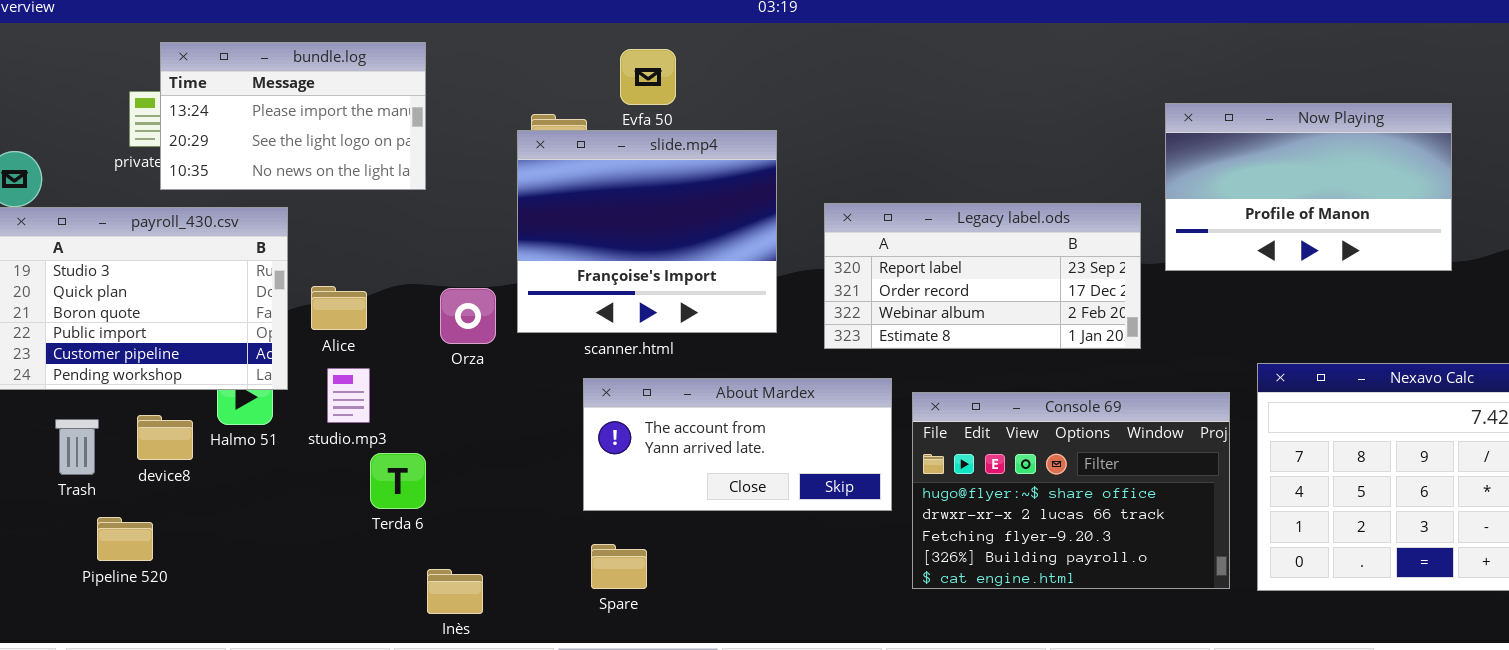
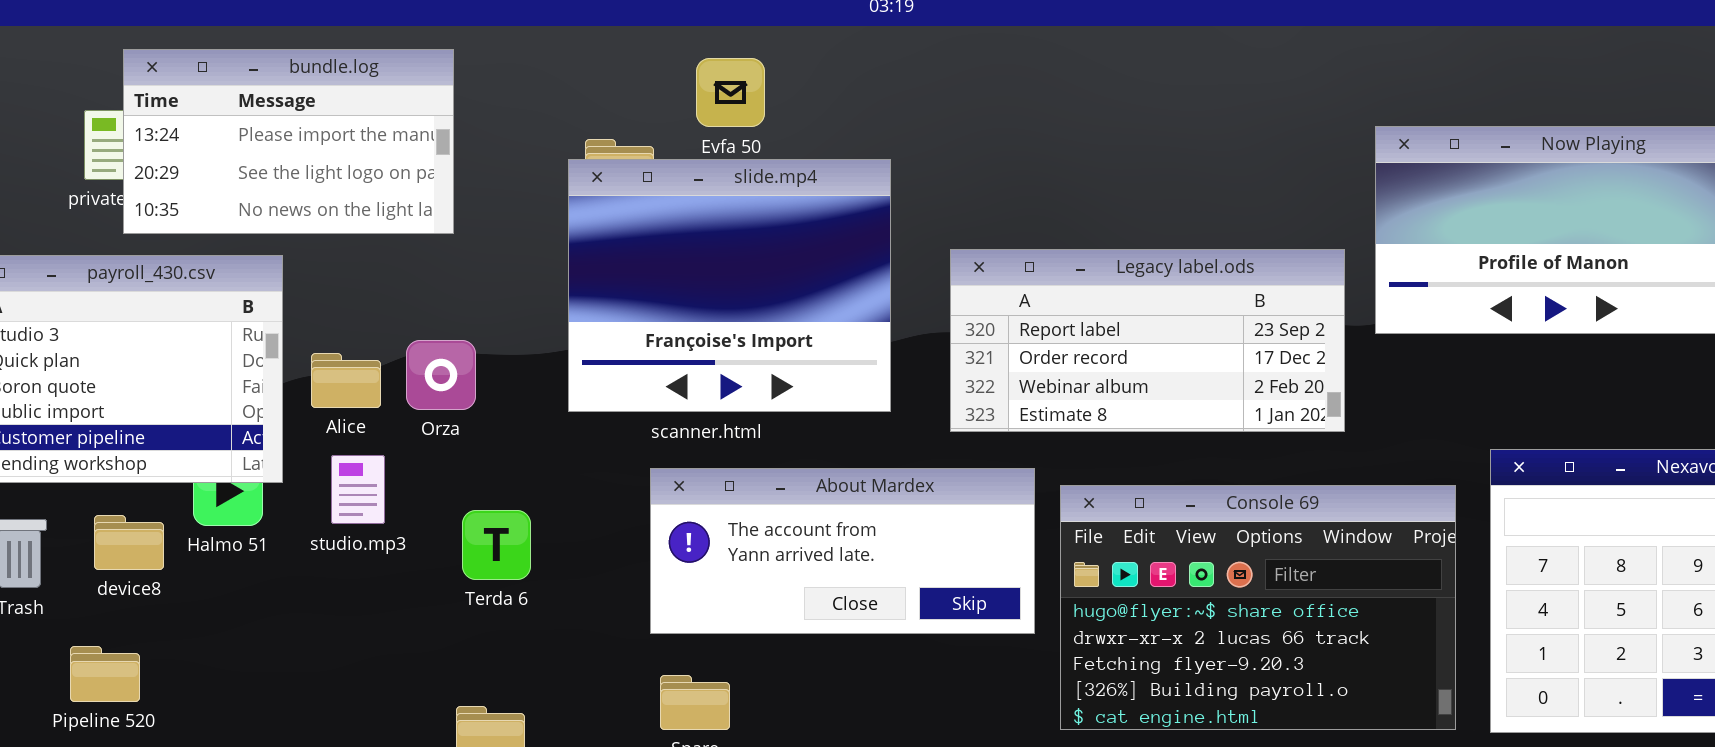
Orza: [440,288,496,344] -> [406,340,476,410], moved
Terda 6: [370,453,426,509] -> [462,510,531,580], moved
Pipeline 520: [97,517,153,561] -> [70,646,140,702], moved

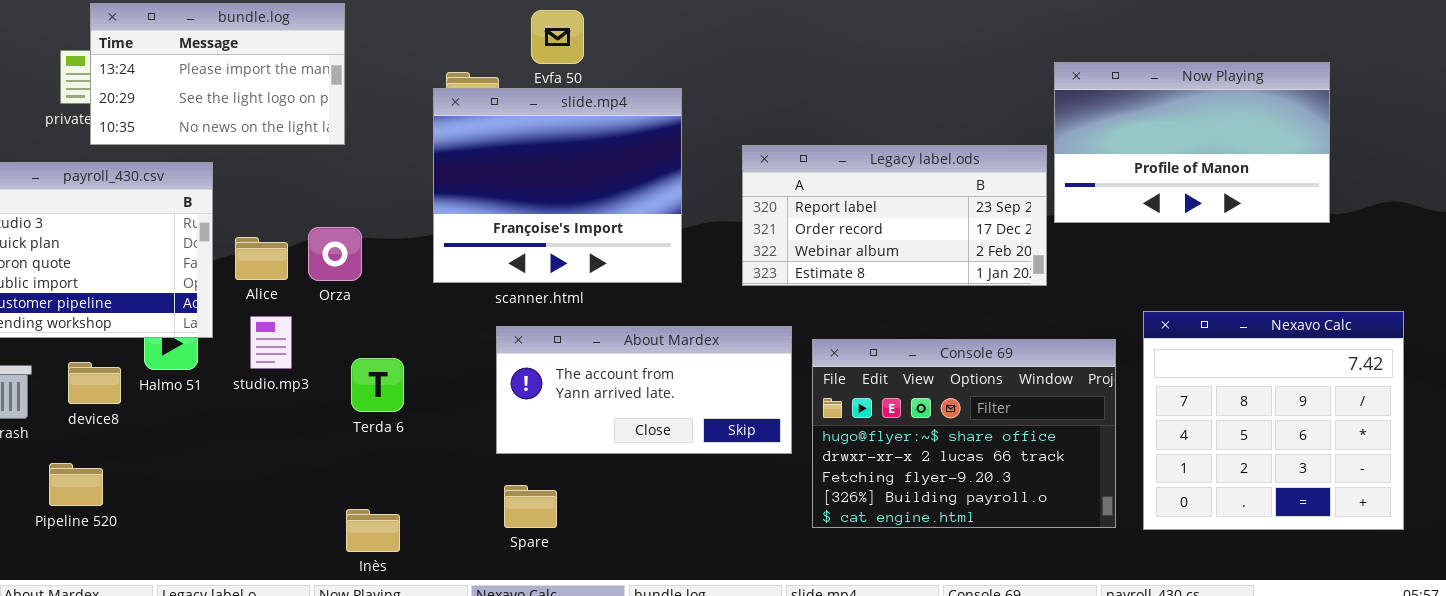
Legacy label.ods: [950,249,1345,432] -> [742,145,1047,286], moved

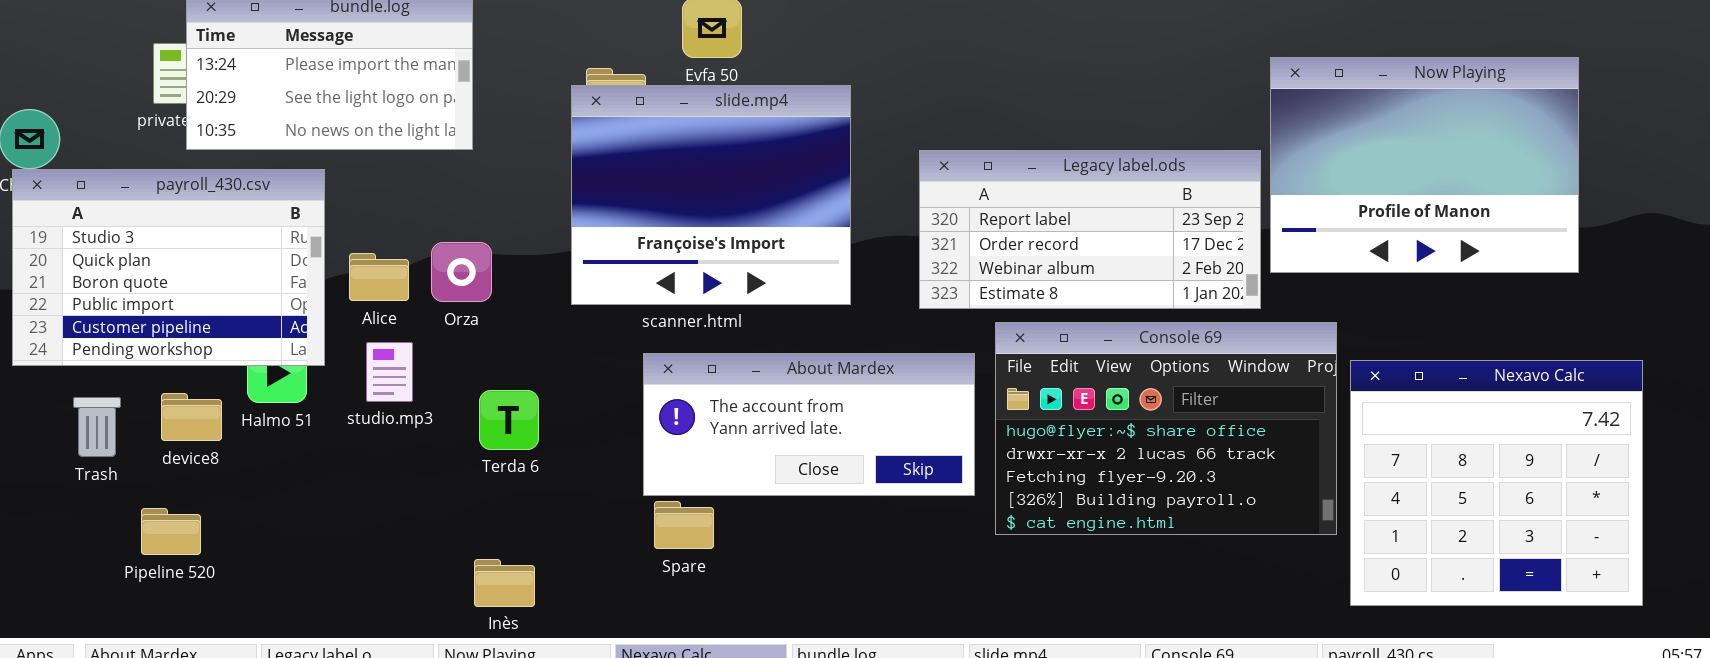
Now Playing: [1054,62,1330,223] -> [1270,57,1579,273], resized
Nexavo Calc: [1143,311,1404,530] -> [1350,360,1643,606], moved
Console 69: [812,339,1116,528] -> [995,322,1337,535], moved
Spare: [504,485,557,528] -> [654,501,714,549], moved

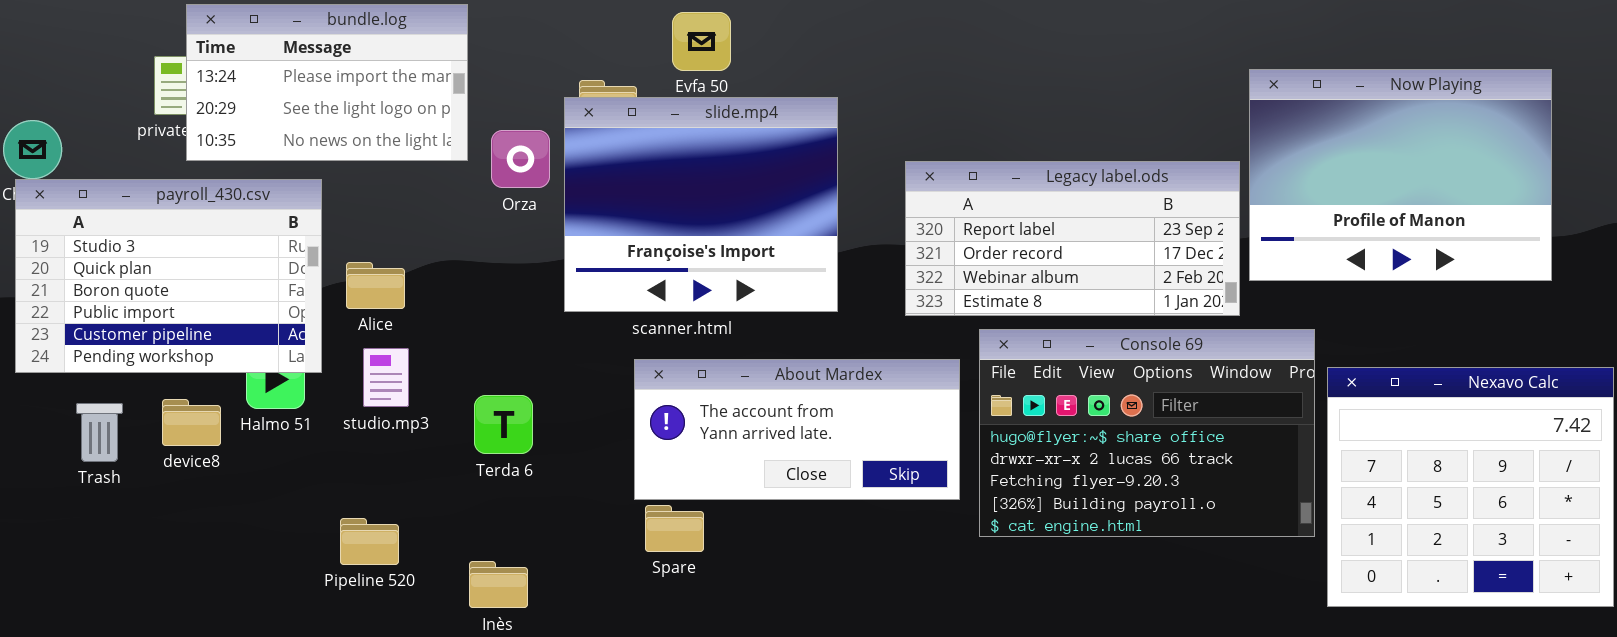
Orza: [431,242,492,302] -> [491,130,550,188], moved
Pipeline 520: [141,508,201,555] -> [340,518,399,565], moved

